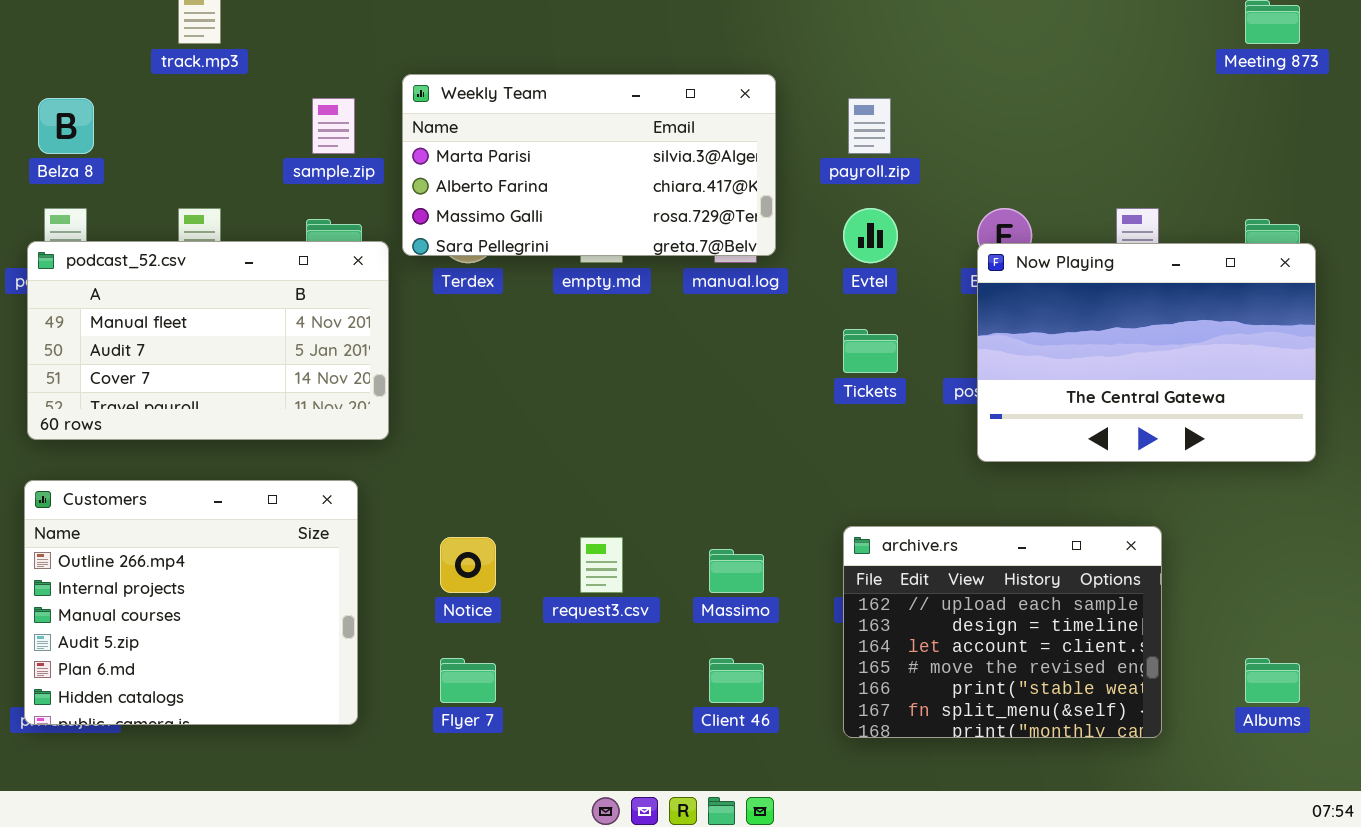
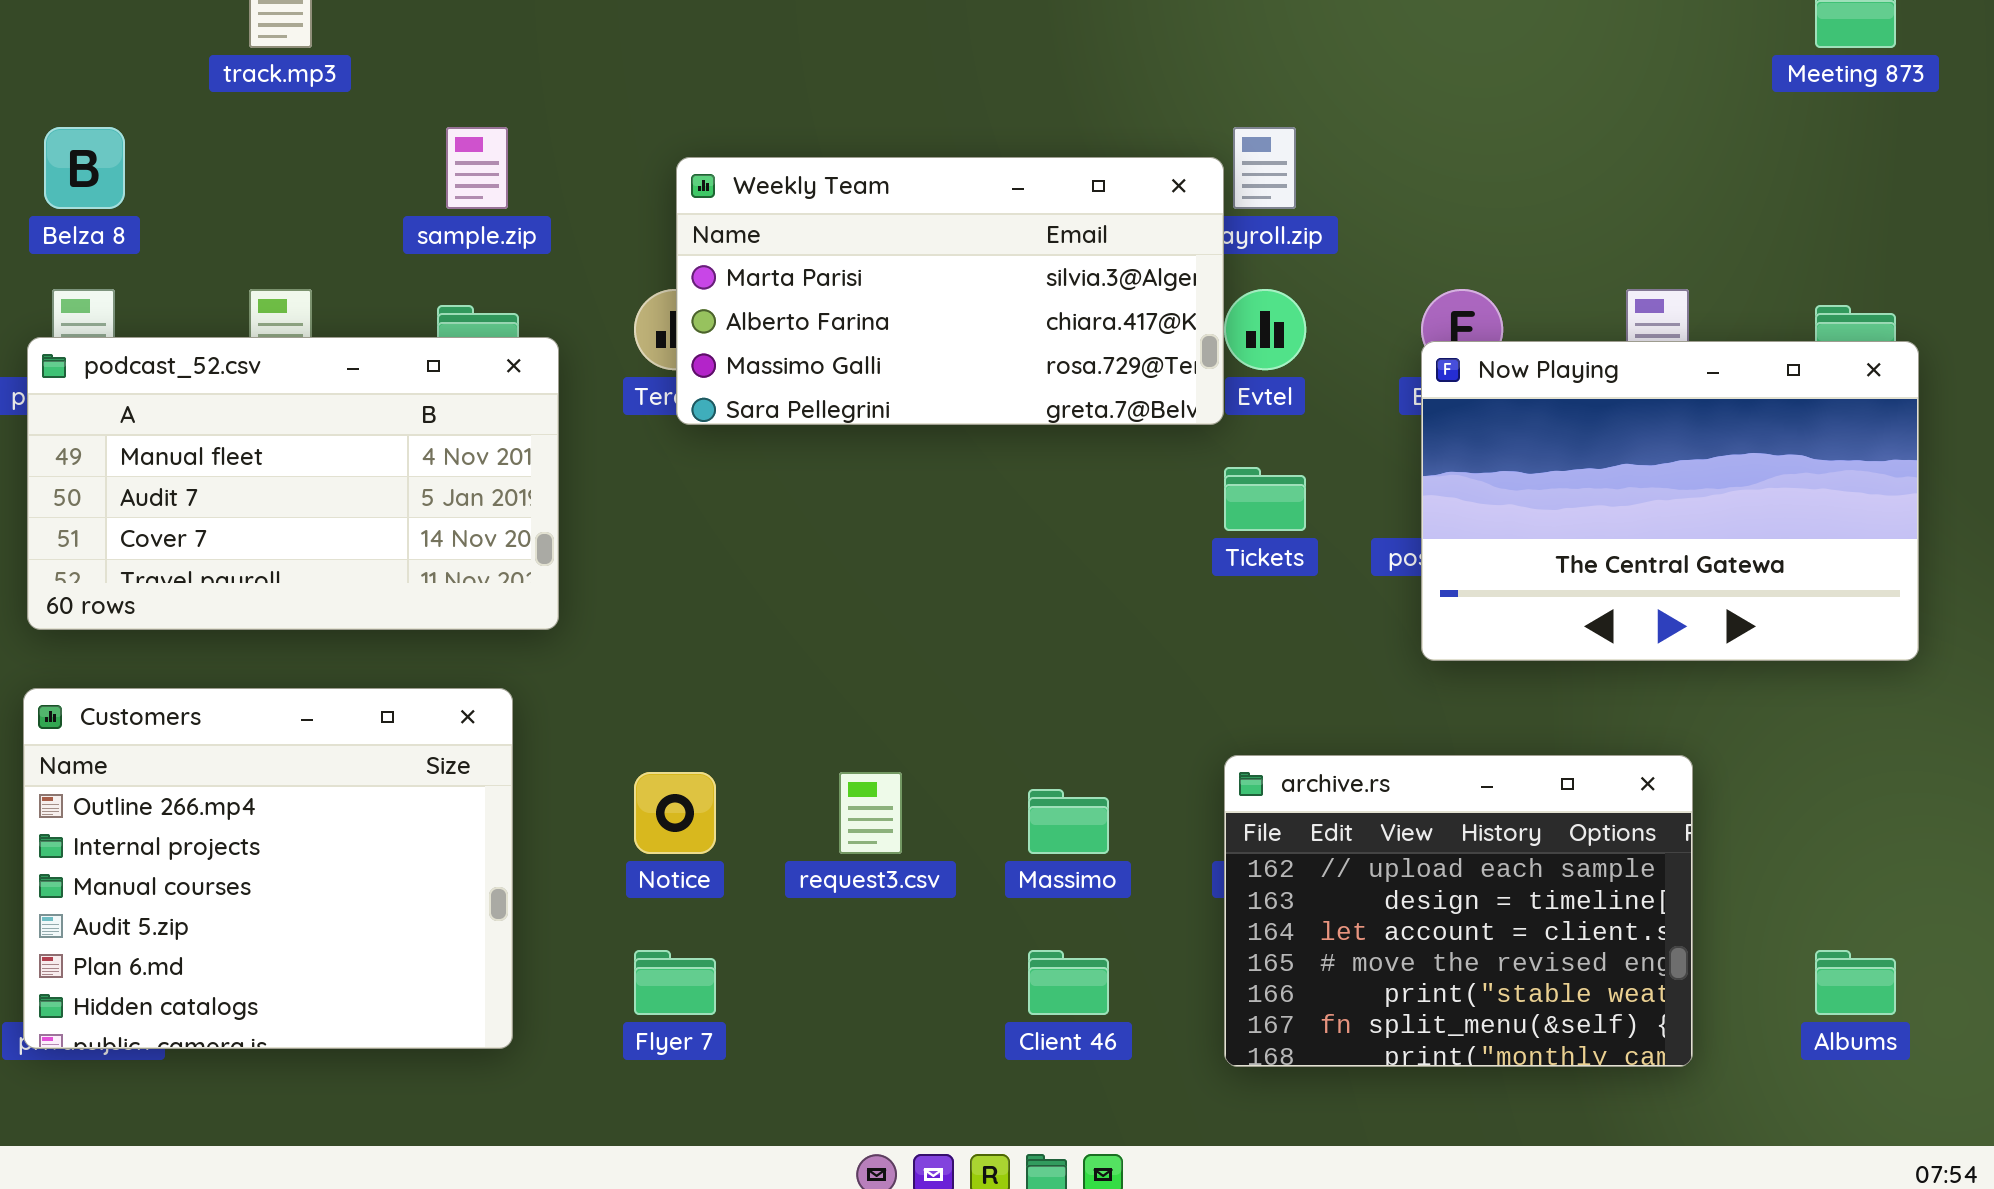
Weekly Team: [402,74,776,256] -> [676,157,1224,425], moved

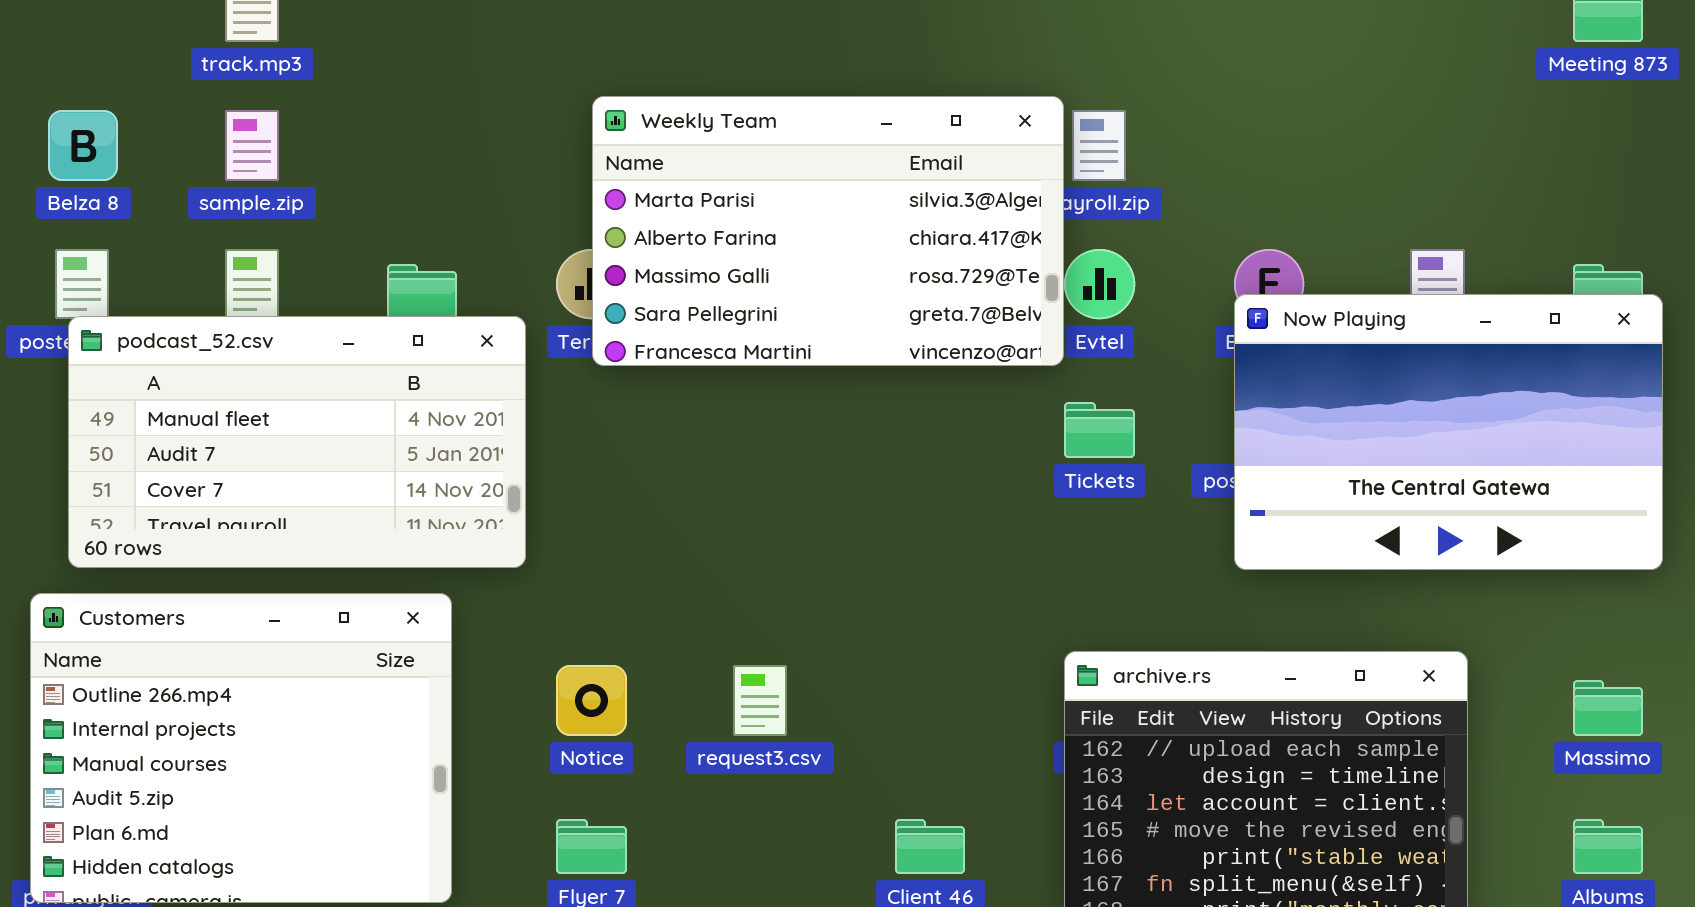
sample.zip: [446,127,508,209] -> [225,110,279,181], moved
Weekly Team: [676,157,1224,425] -> [592,96,1064,366], resized
podcast_52.csv: [27,337,559,630] -> [68,316,526,568], moved
Massimo: [1028,789,1109,854] -> [1573,680,1643,736], moved

